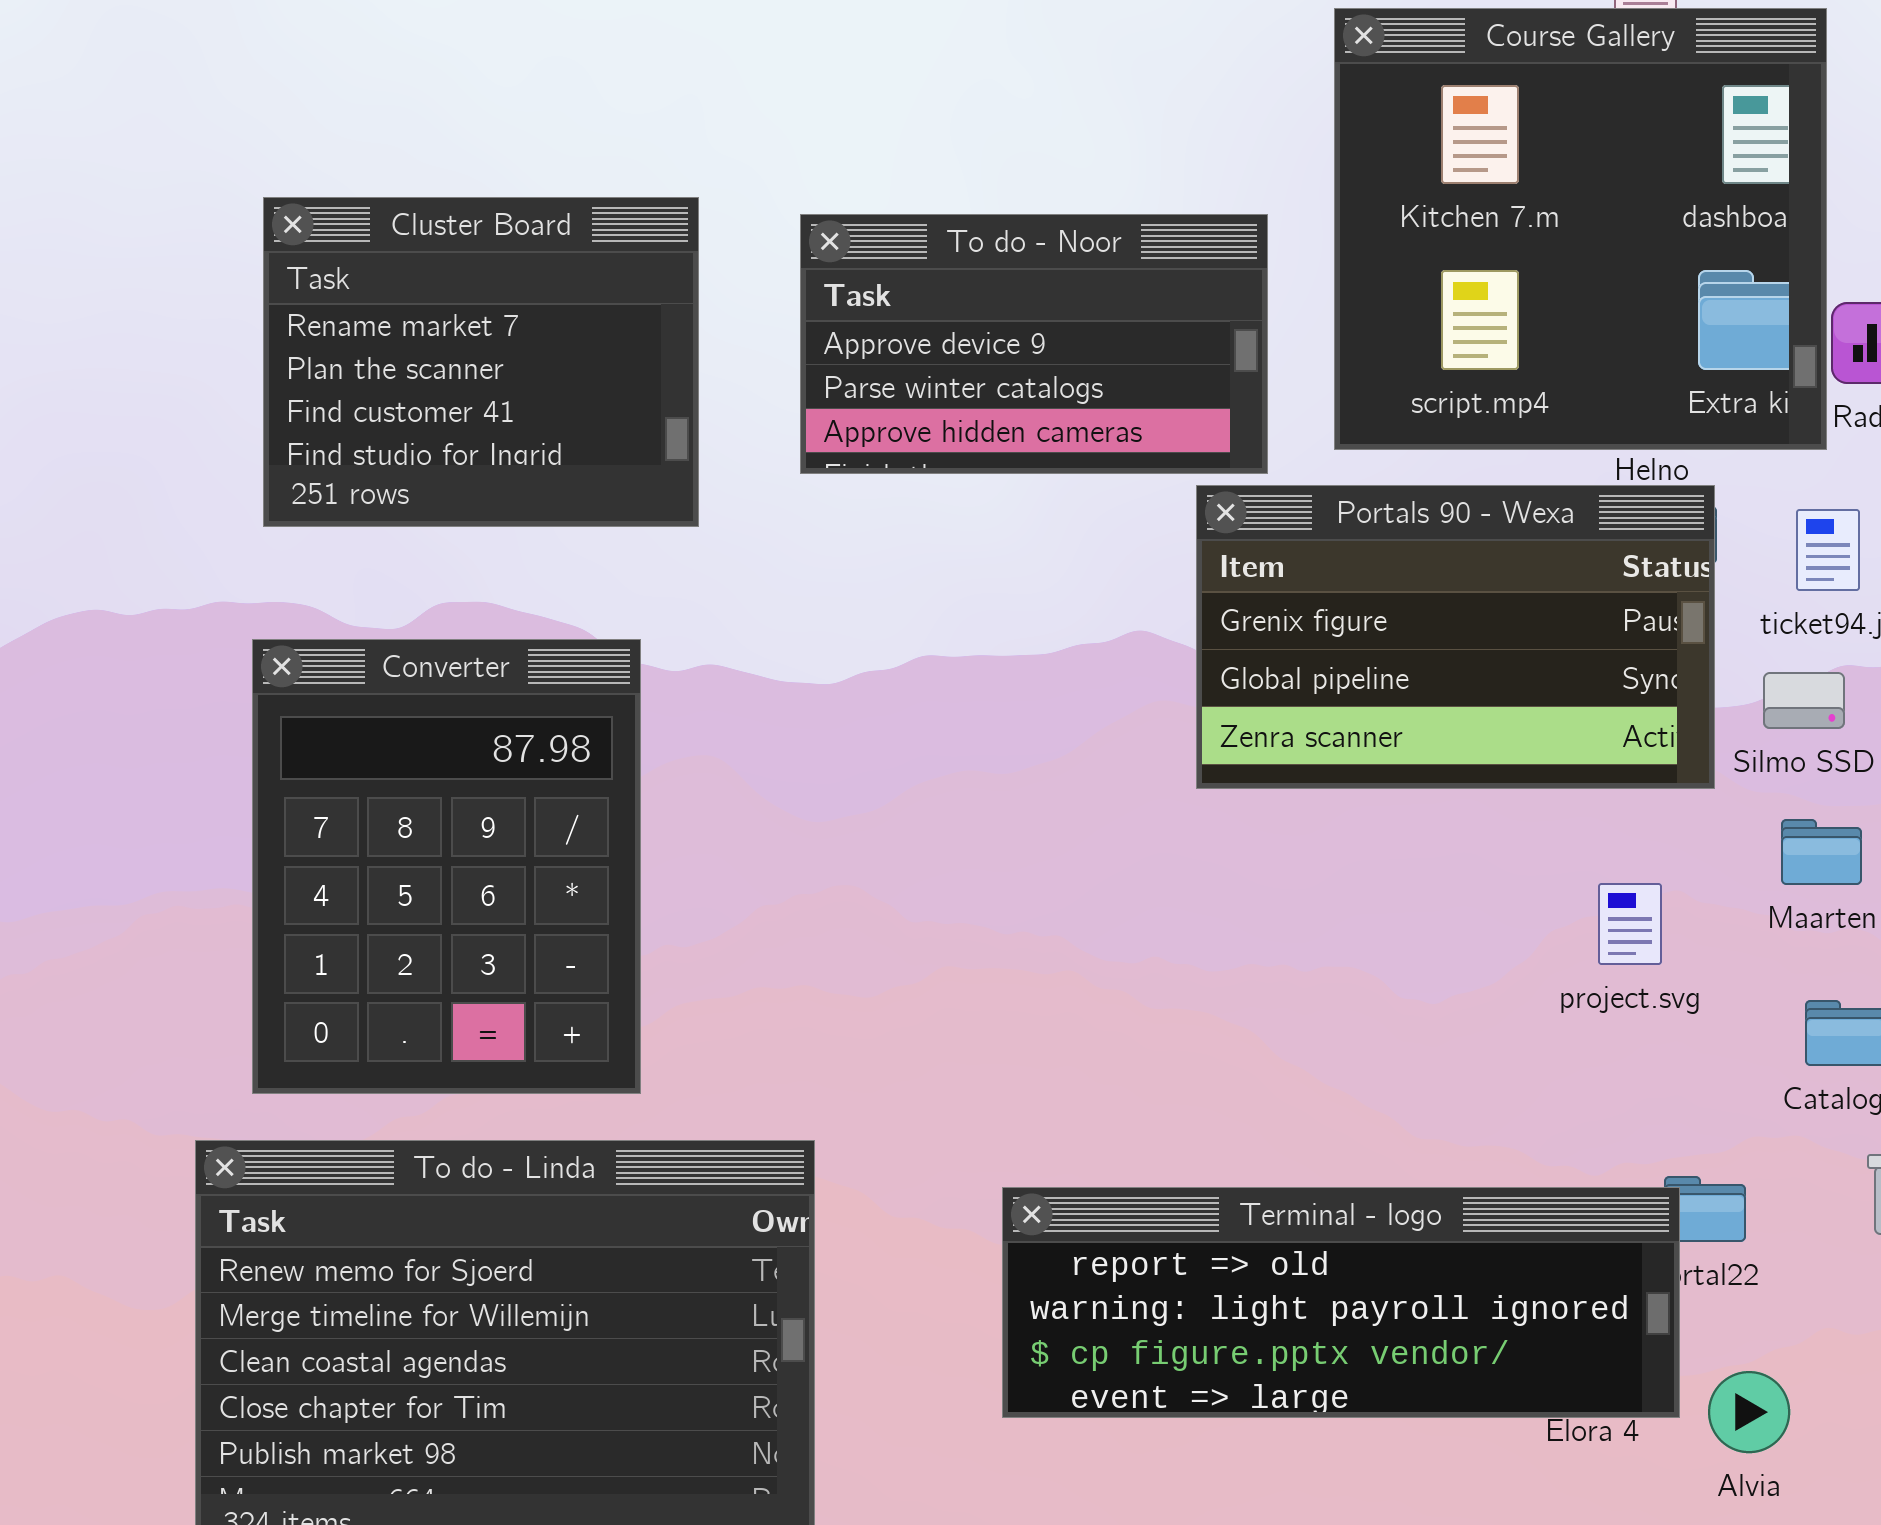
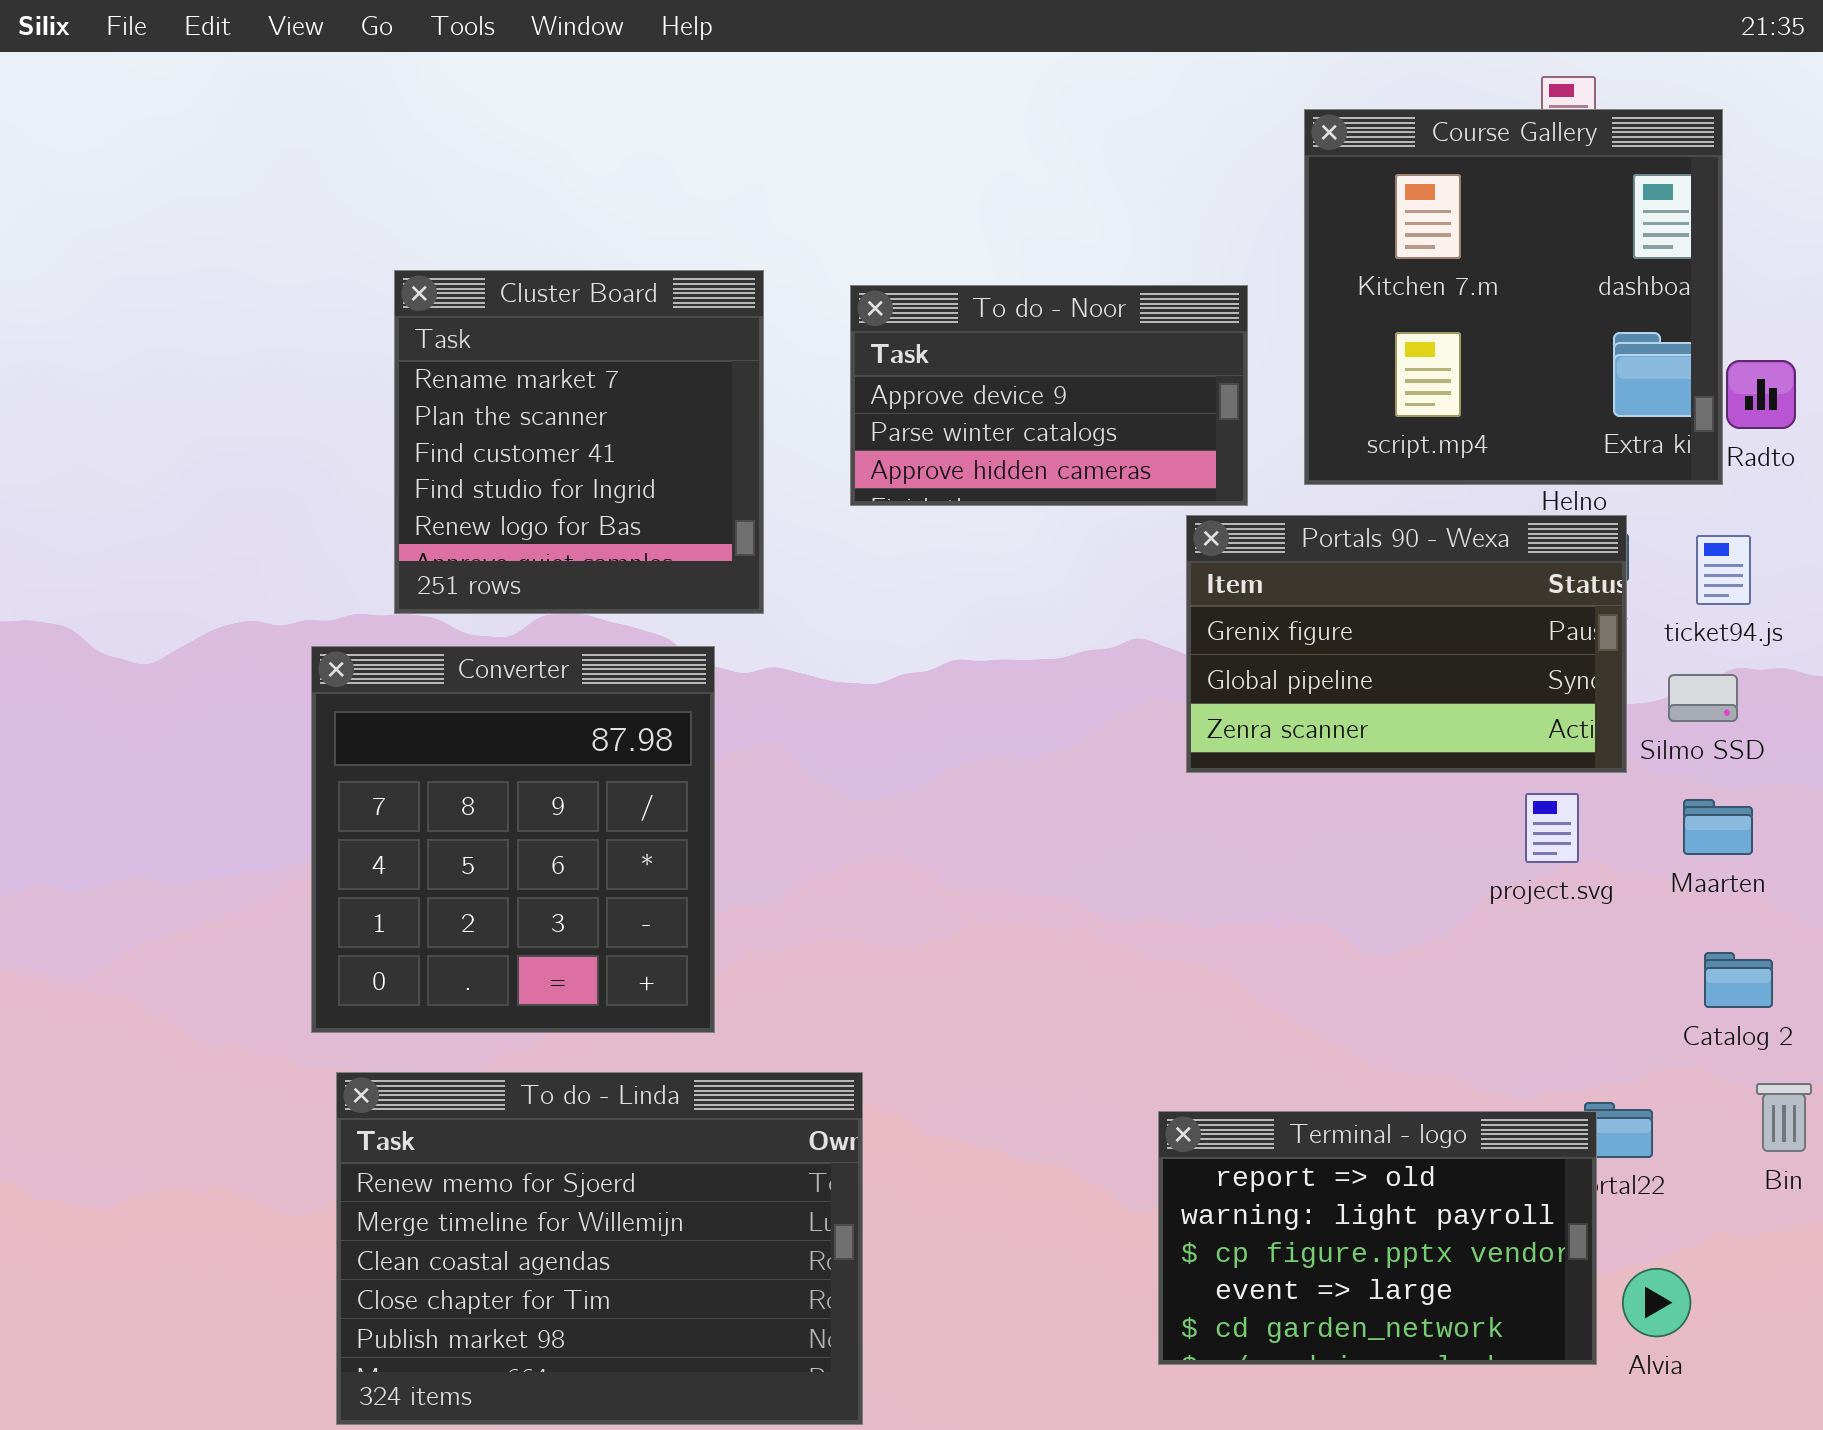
Cluster Board: [263,197,699,527] -> [394,270,764,614], resized
Converter: [252,639,641,1094] -> [311,646,715,1033], resized
project.svg: [1598,883,1662,965] -> [1525,793,1579,863], moved
Terminal - logo: [1002,1187,1680,1418] -> [1158,1111,1597,1365], resized

